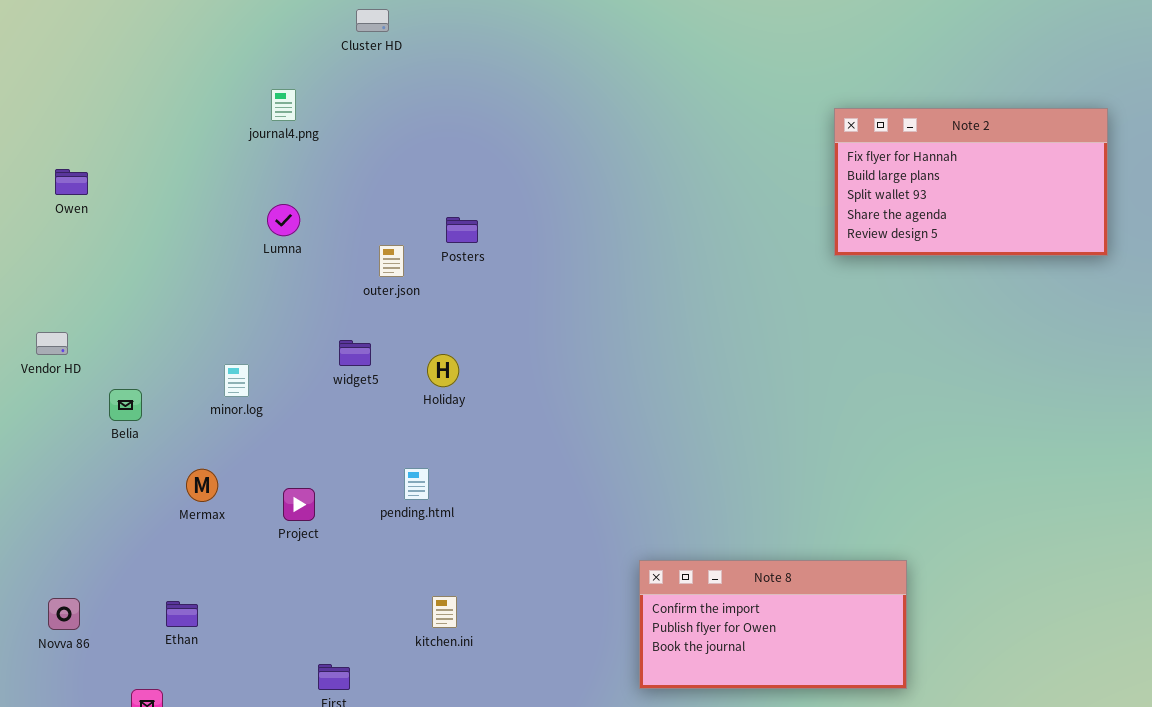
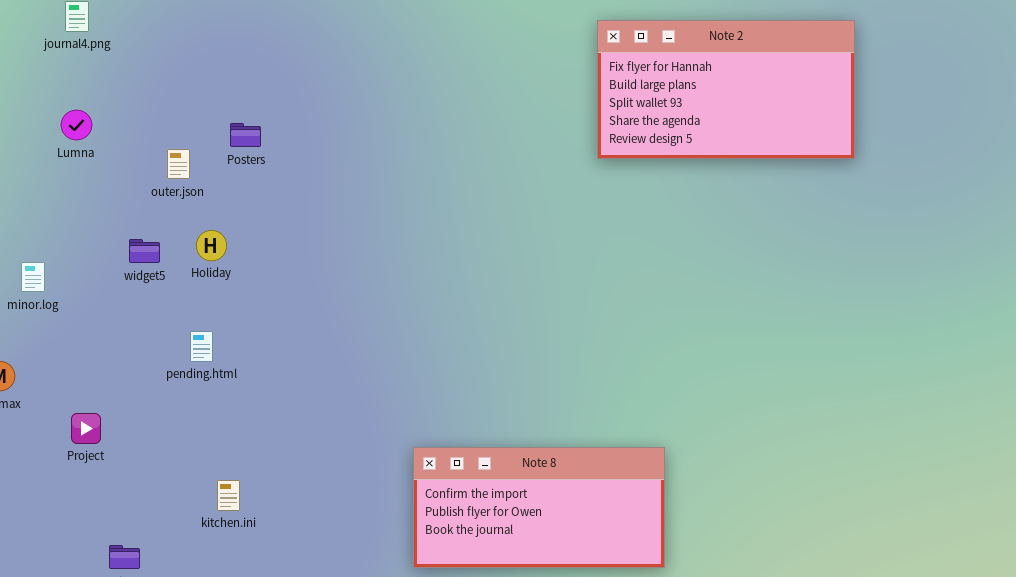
Holiday: [427,354,459,387] -> [196,230,227,261], moved
pending.html: [404,468,429,500] -> [190,331,213,362], moved
Project: [283,488,315,521] -> [71,413,101,444], moved

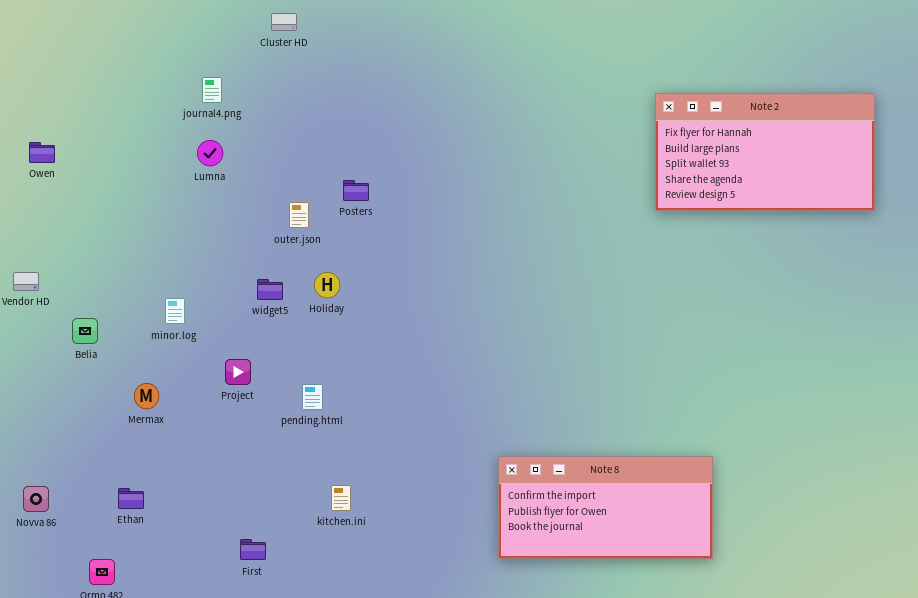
Lumna: [61,110,92,140] -> [197,140,223,166], moved
pending.html: [190,331,213,362] -> [302,384,323,410], moved
Project: [71,413,101,444] -> [225,359,251,385], moved

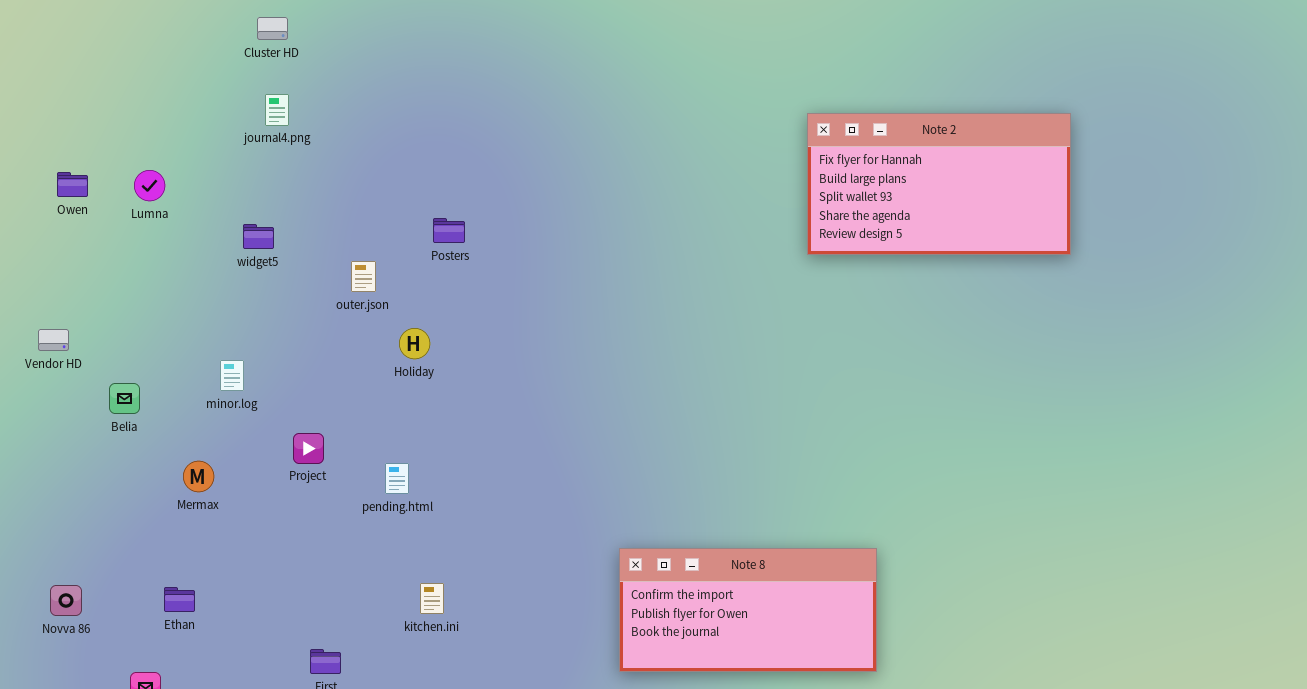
Cluster HD: [271,13,297,31] -> [257,17,288,40], moved
Lumna: [197,140,223,166] -> [134,170,165,201], moved
outer.json: [289,202,309,228] -> [351,261,376,292], moved
widget5: [257,279,283,300] -> [243,224,274,249], moved

